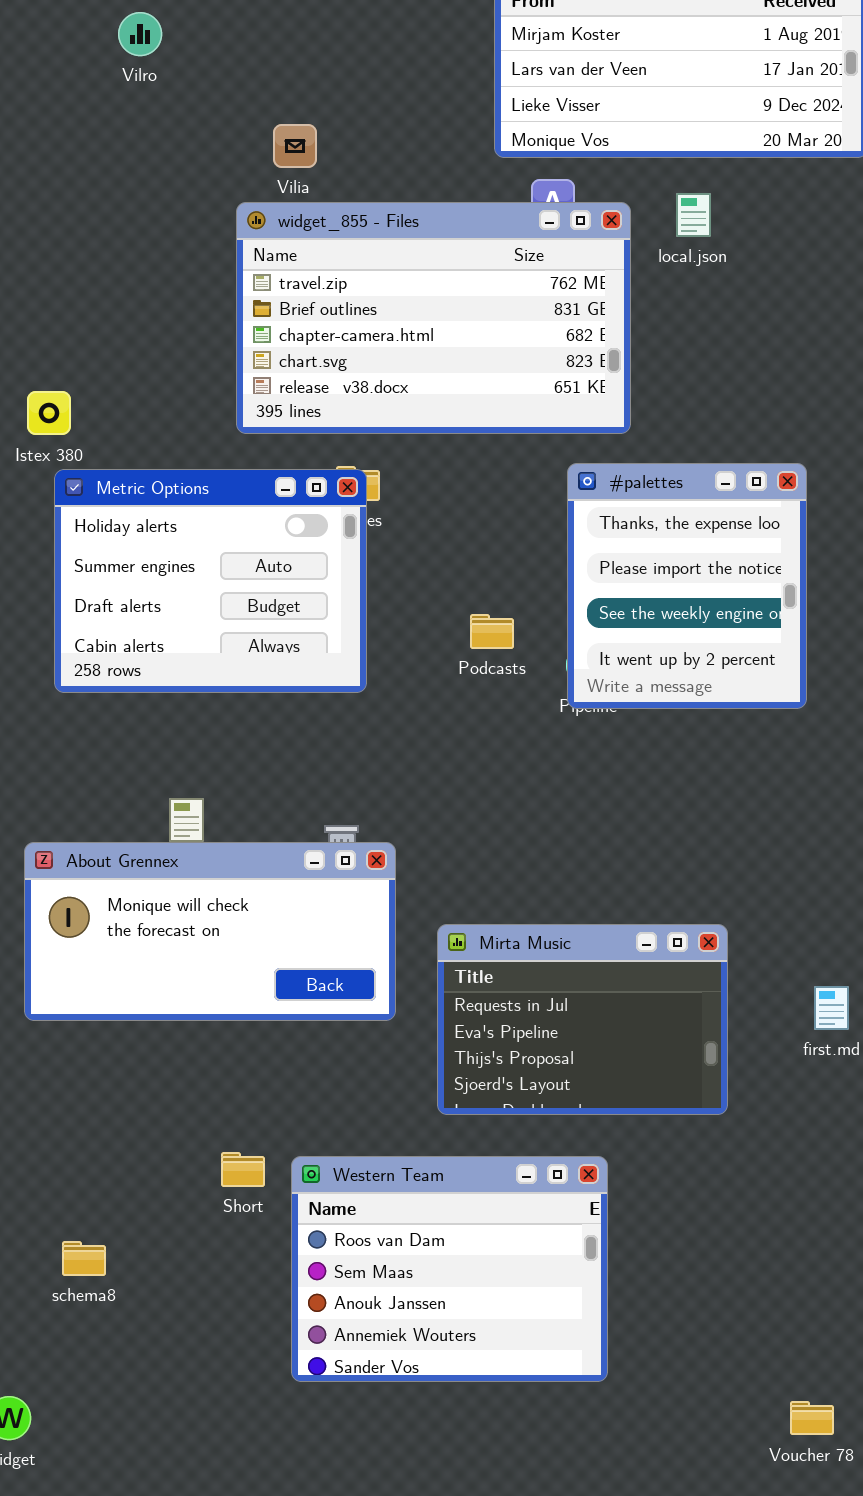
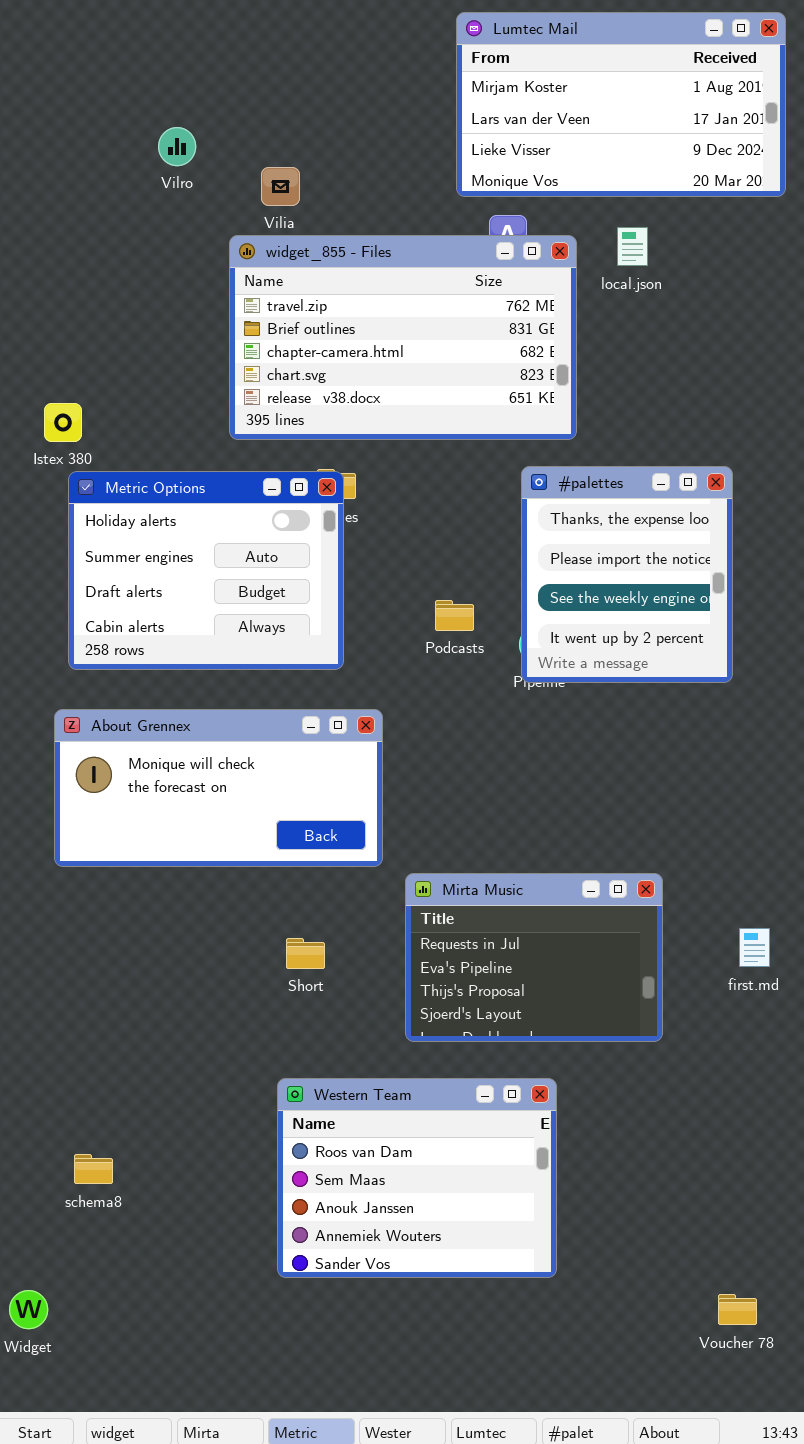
Vilro: [118,12,162,56] -> [158,127,196,166], moved
About Grennex: [24,842,396,1021] -> [54,709,383,867], moved
Short: [221,1152,265,1187] -> [286,938,325,969], moved

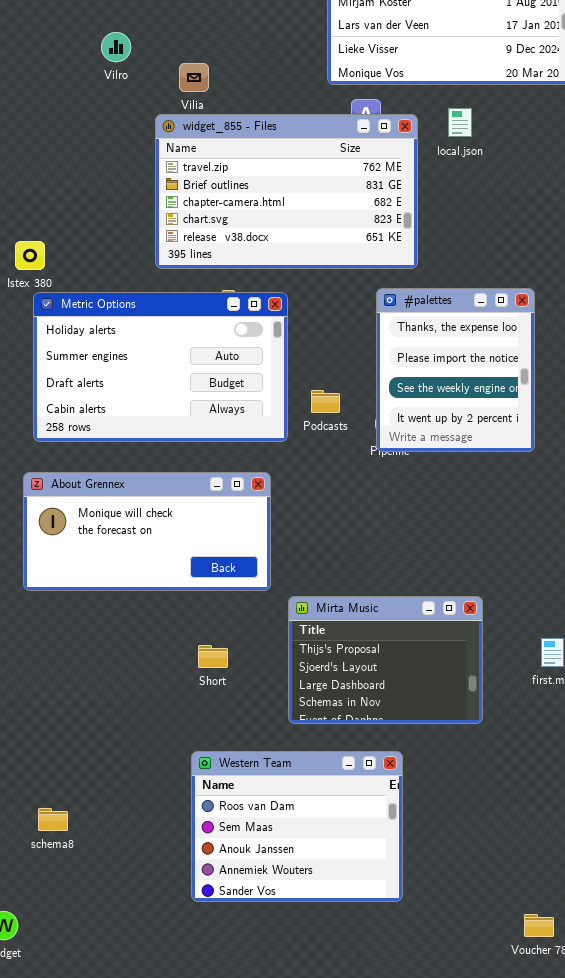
Metric Options: [68,471,344,670] -> [33,292,288,442], resized
Mirta Music: [405,873,663,1042] -> [288,596,483,724], scrolled down 2 rows

